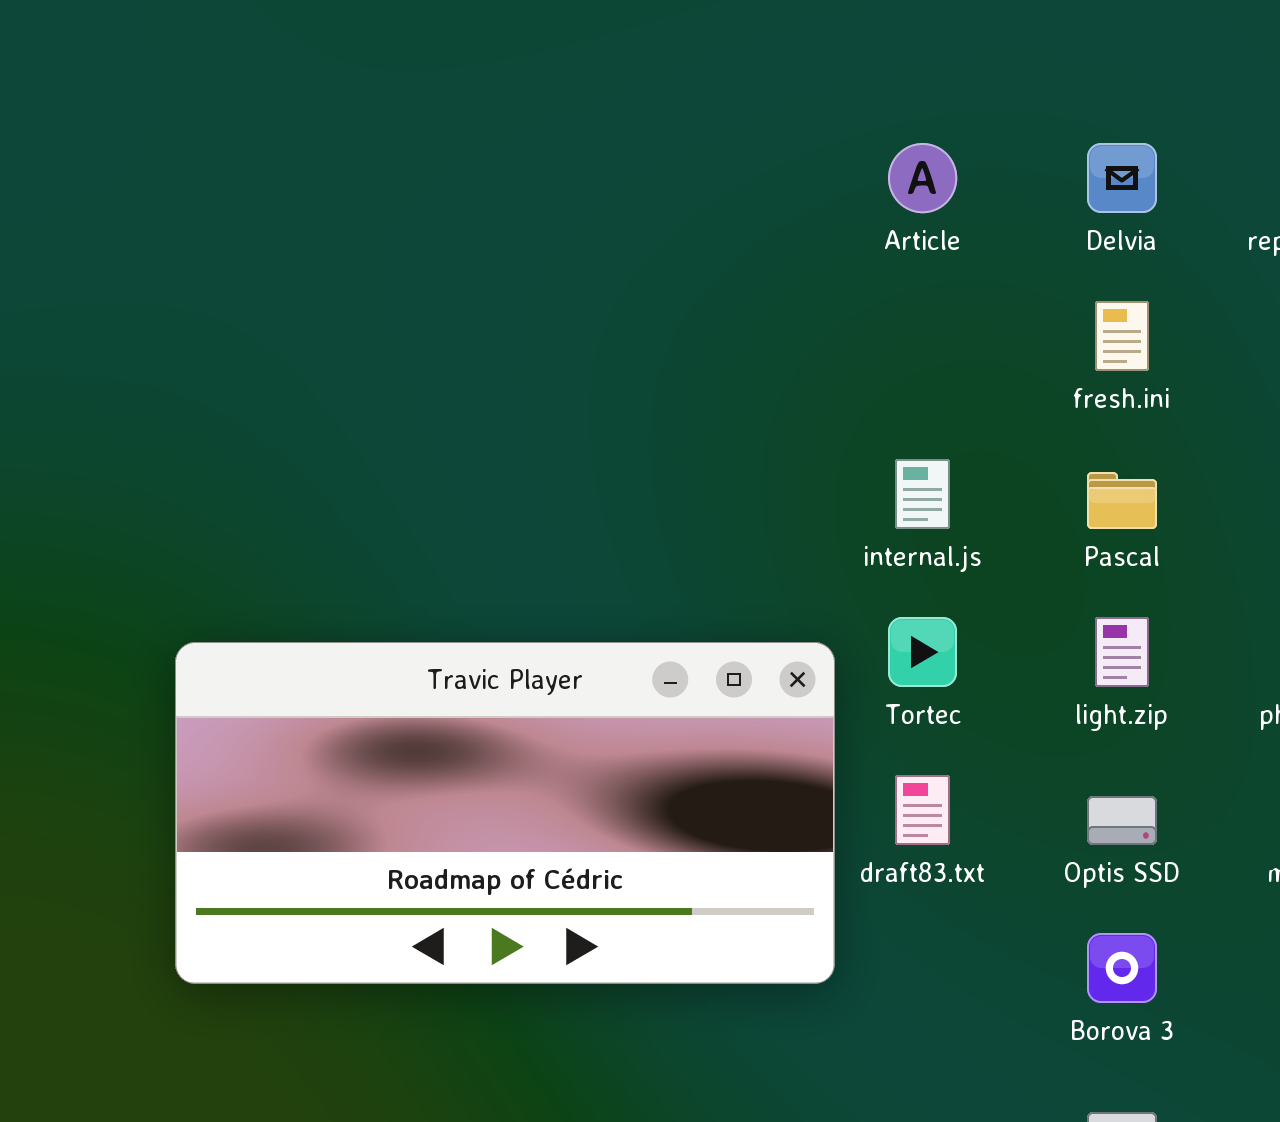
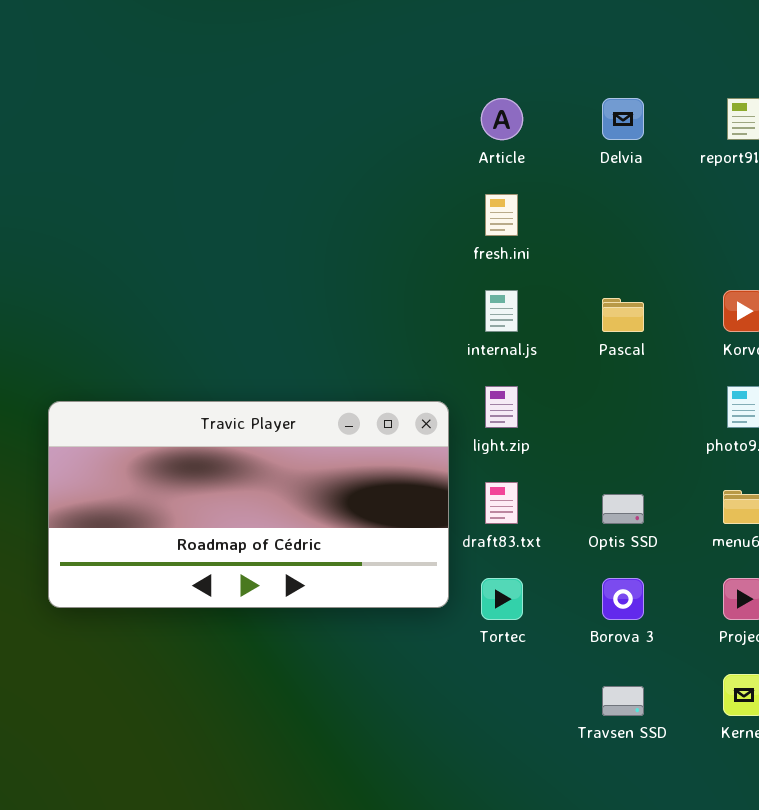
fresh.ini: [1095,301,1149,371] -> [485,194,518,236], moved
Tortec: [888,617,957,687] -> [481,578,523,620], moved
light.zip: [1095,617,1149,687] -> [485,386,518,428], moved

